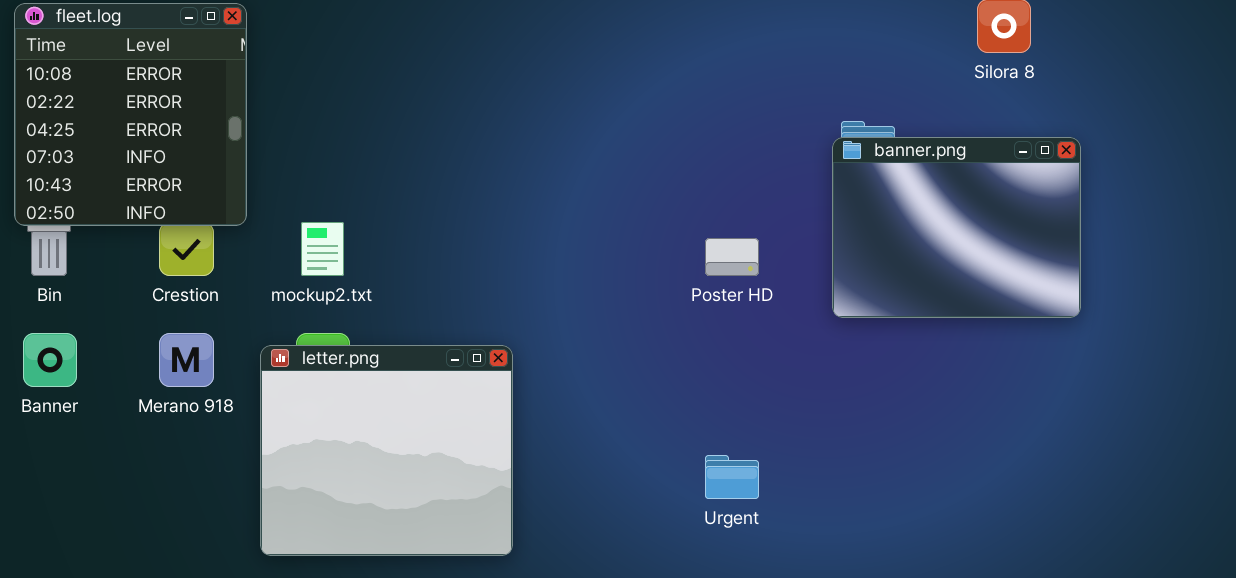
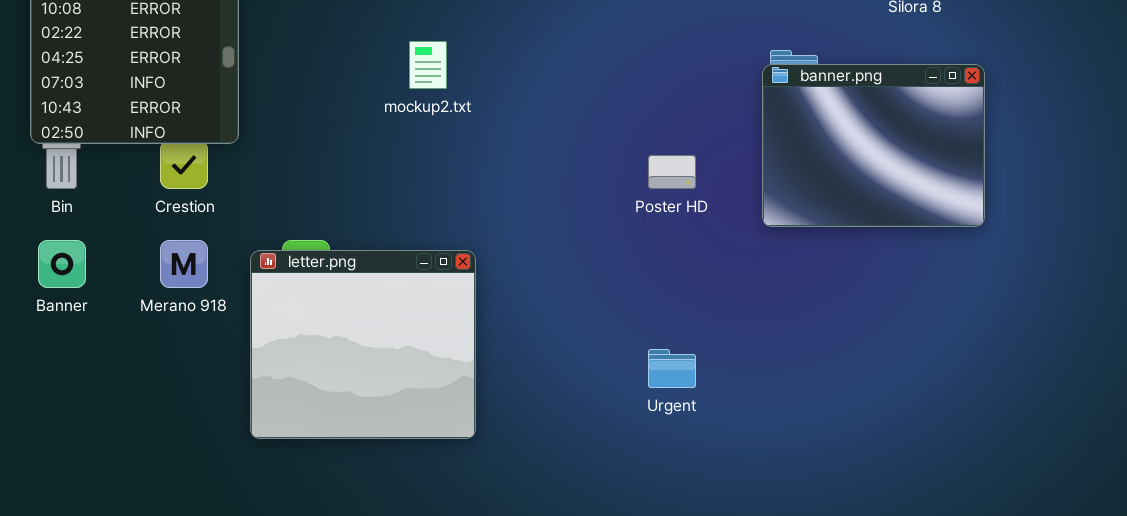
mockup2.txt: [301,222,344,276] -> [409,41,447,89], moved

